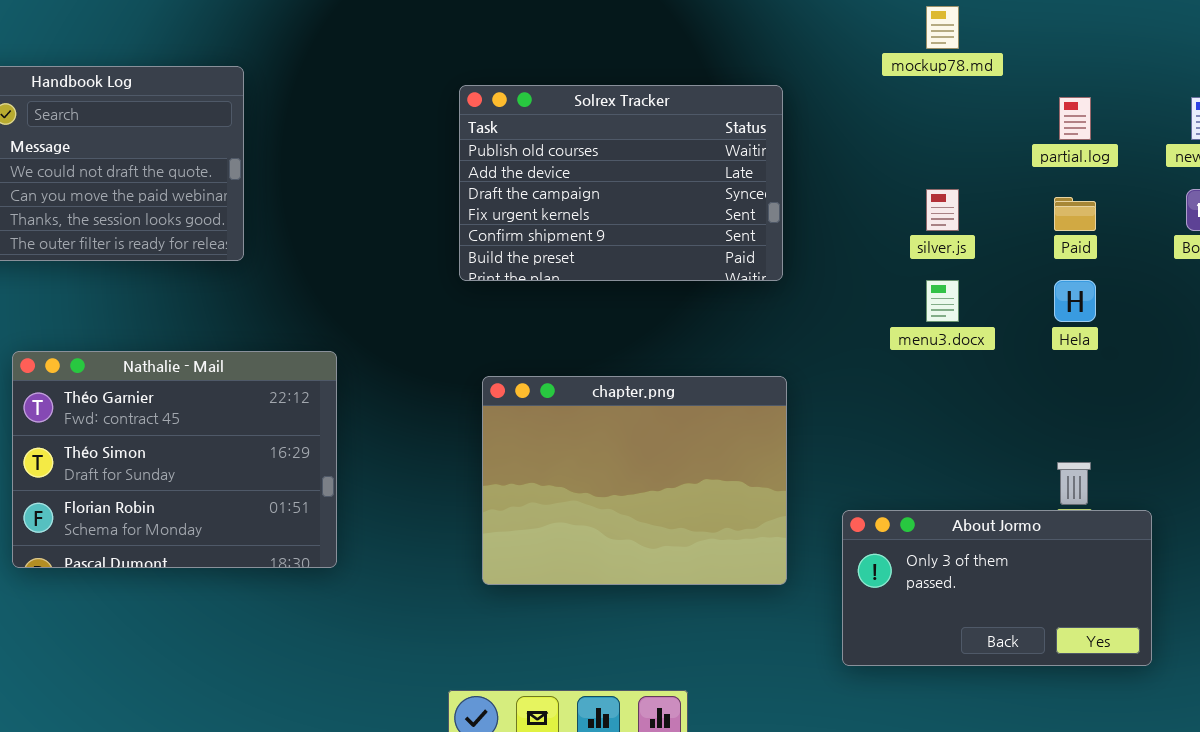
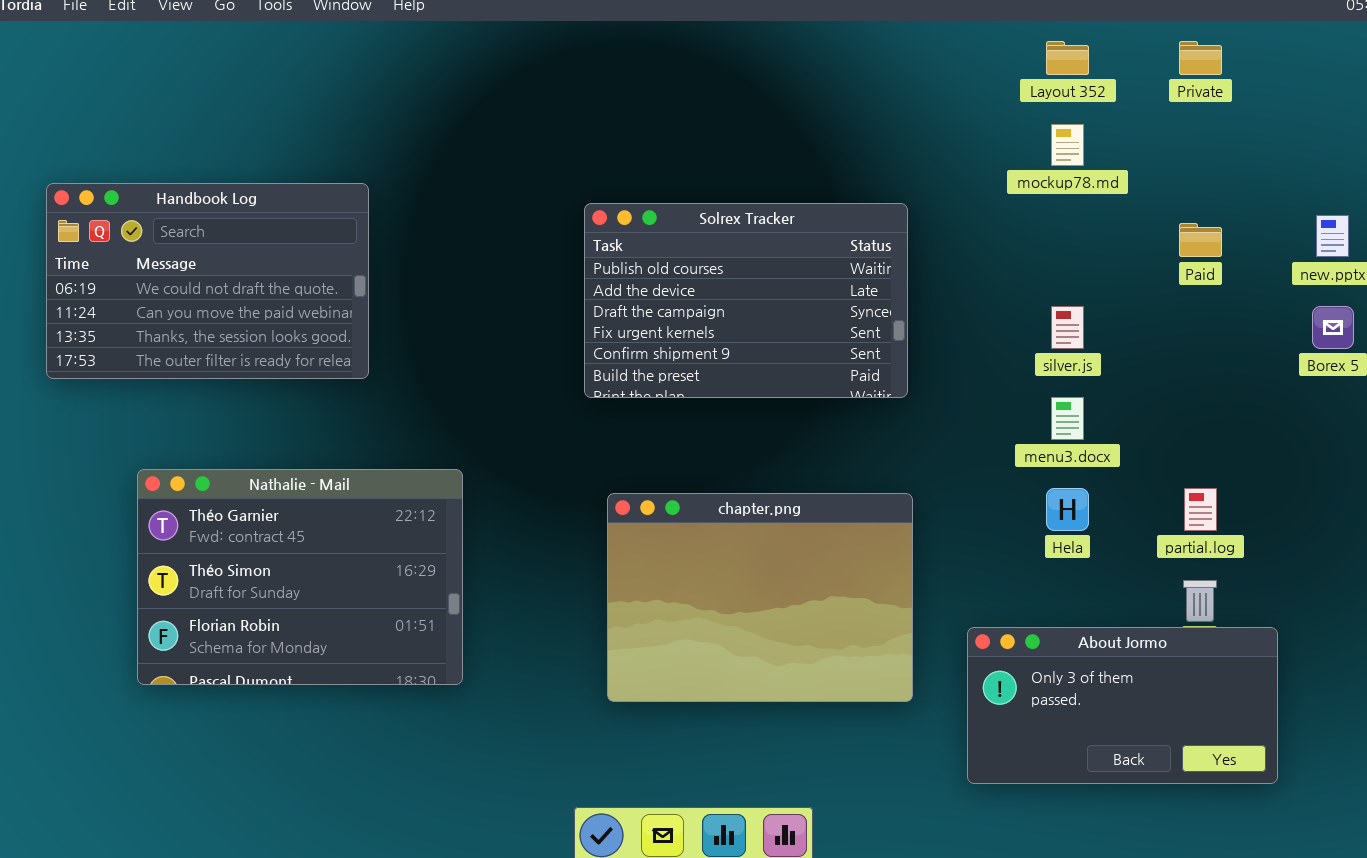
partial.log: [1059,97,1091,140] -> [1184,488,1217,531], moved
Paid: [1054,197,1096,231] -> [1179,223,1222,257], moved
Hela: [1054,280,1096,322] -> [1046,488,1089,531], moved

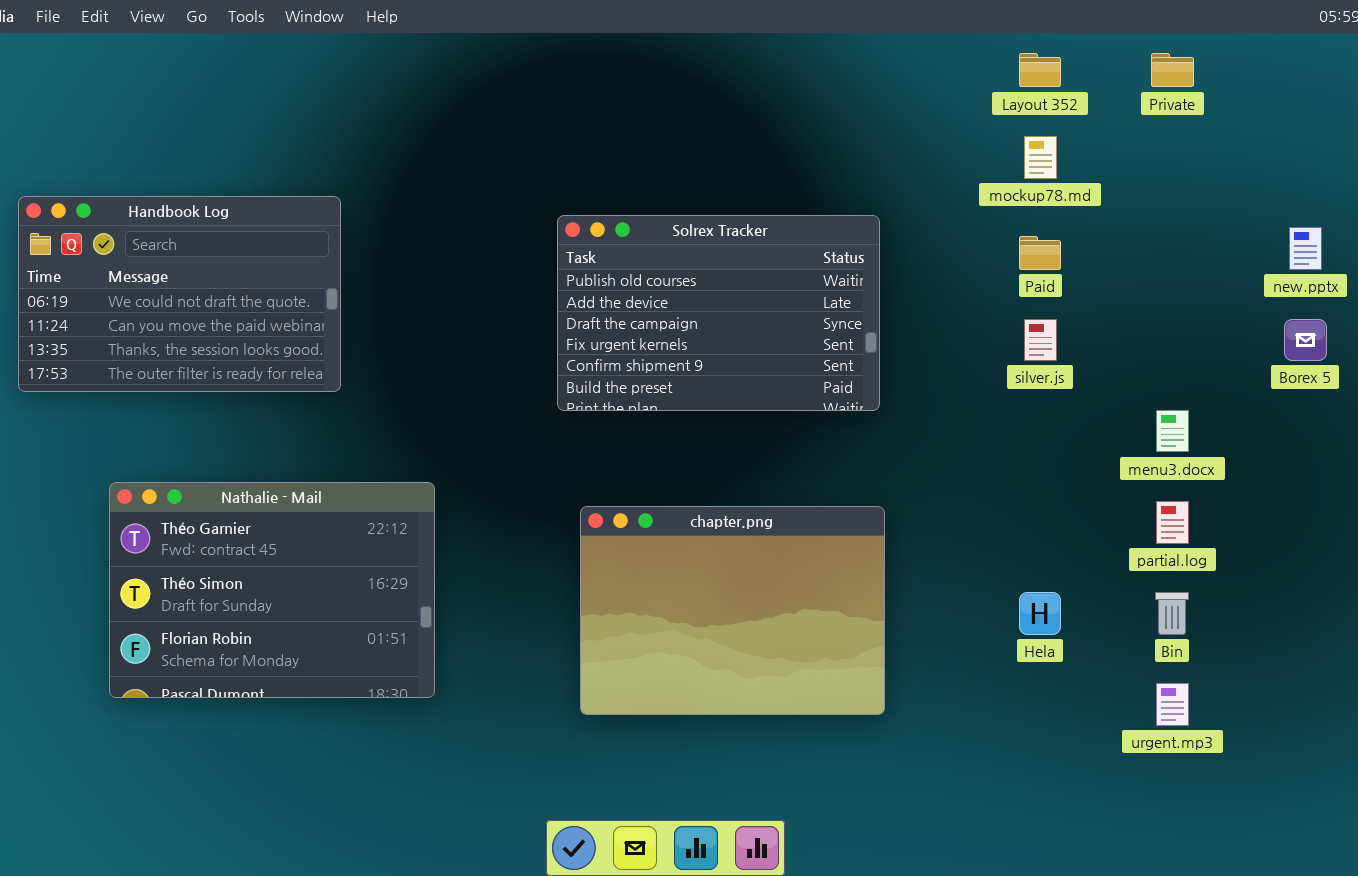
Paid: [1179,223,1222,257] -> [1019,236,1061,270], moved
menu3.docx: [1051,397,1084,440] -> [1156,410,1189,452], moved
Hela: [1046,488,1089,531] -> [1019,592,1061,635], moved
About Jormo: [967,627,1278,784] -> none, closed

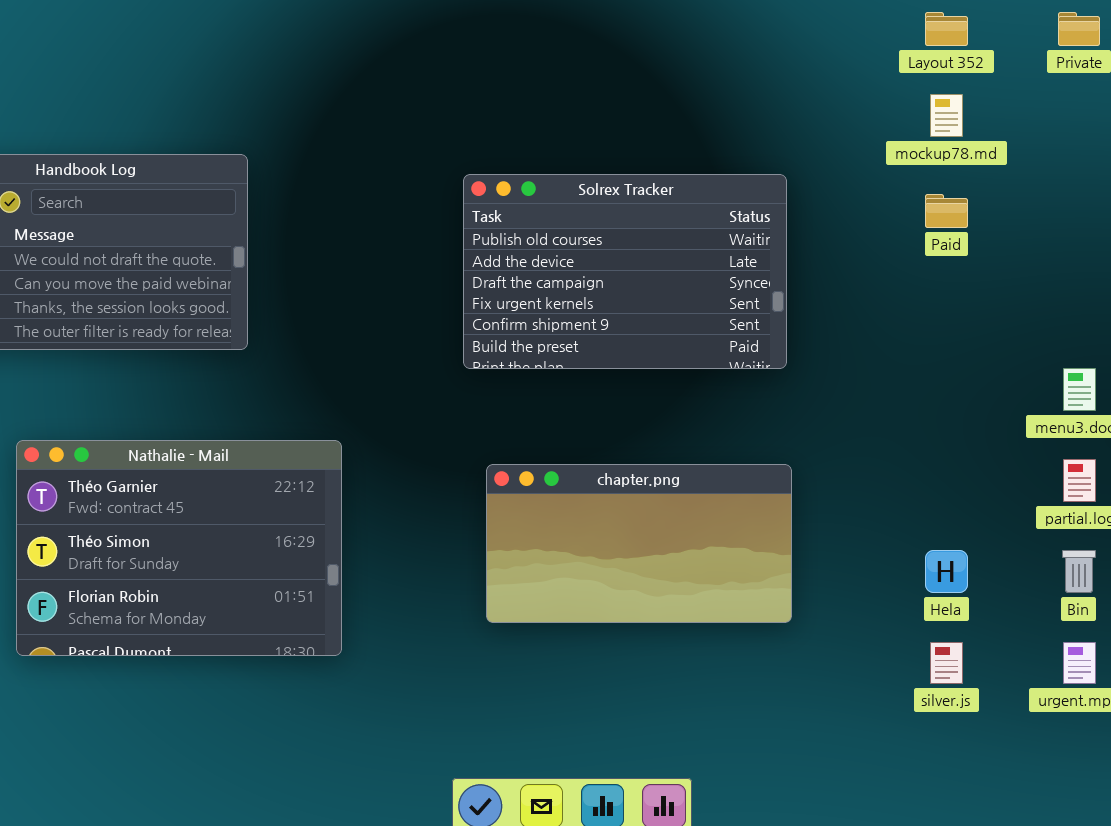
silver.js: [1024,319,1057,361] -> [930,642,963,684], moved
chapter.png: [580,506,885,715] -> [486,464,792,623], resized

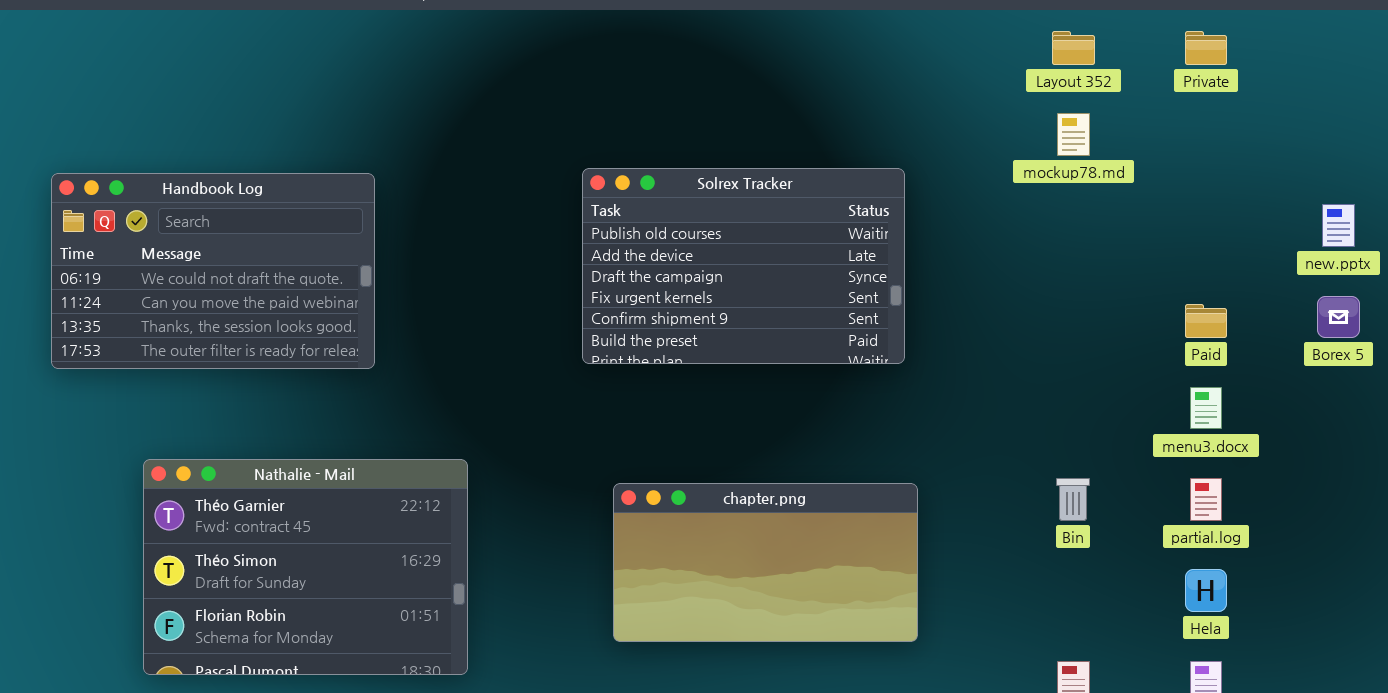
Solrex Tracker: [463,174,787,369] -> [582,168,905,364], moved
Paid: [925,194,968,228] -> [1185,304,1227,338], moved
Hela: [925,550,968,593] -> [1185,569,1227,612], moved
Bin: [1062,550,1096,593] -> [1056,478,1090,521], moved

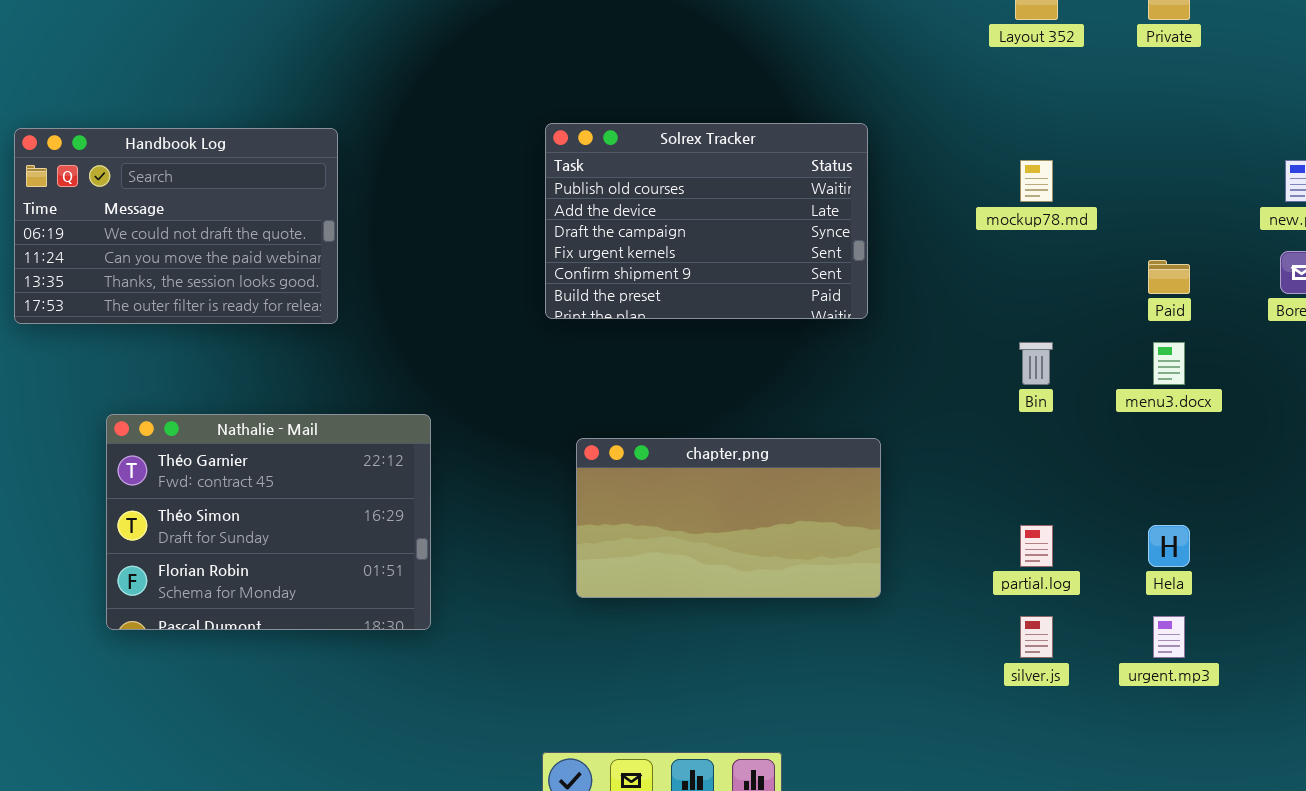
mockup78.md: [1057,113,1090,156] -> [1020,160,1053,202], moved
Bin: [1056,478,1090,521] -> [1019,342,1053,385], moved
partial.log: [1190,478,1222,521] -> [1020,525,1053,567], moved

